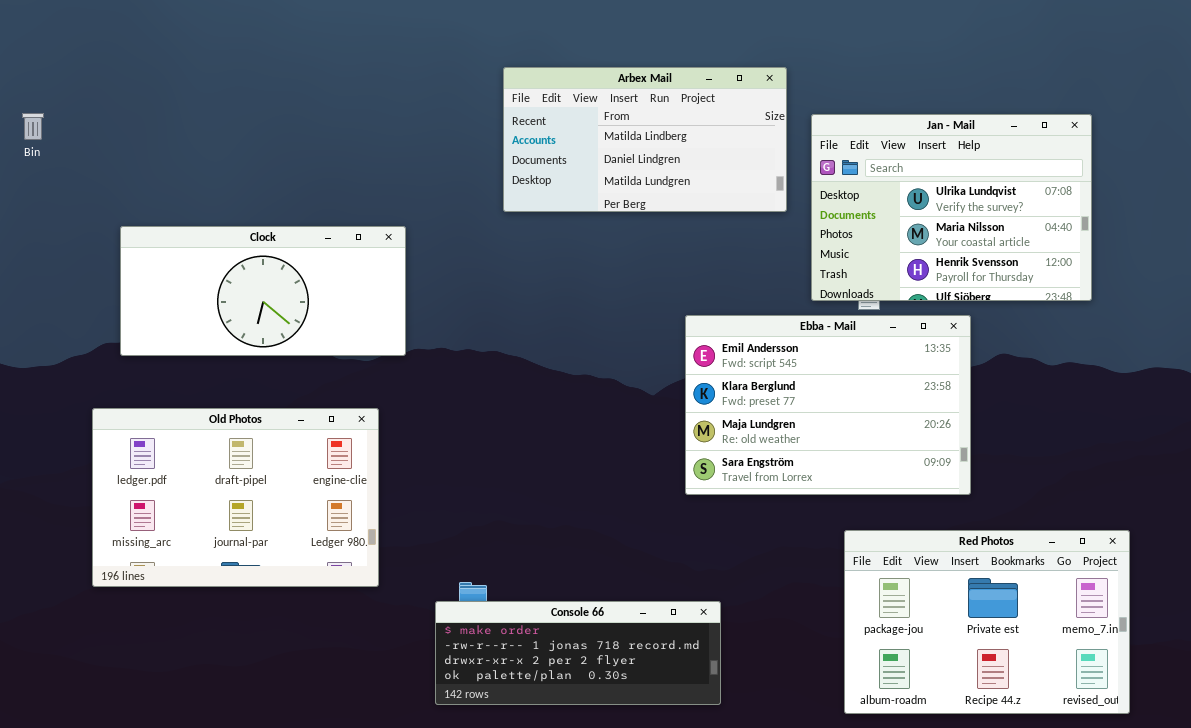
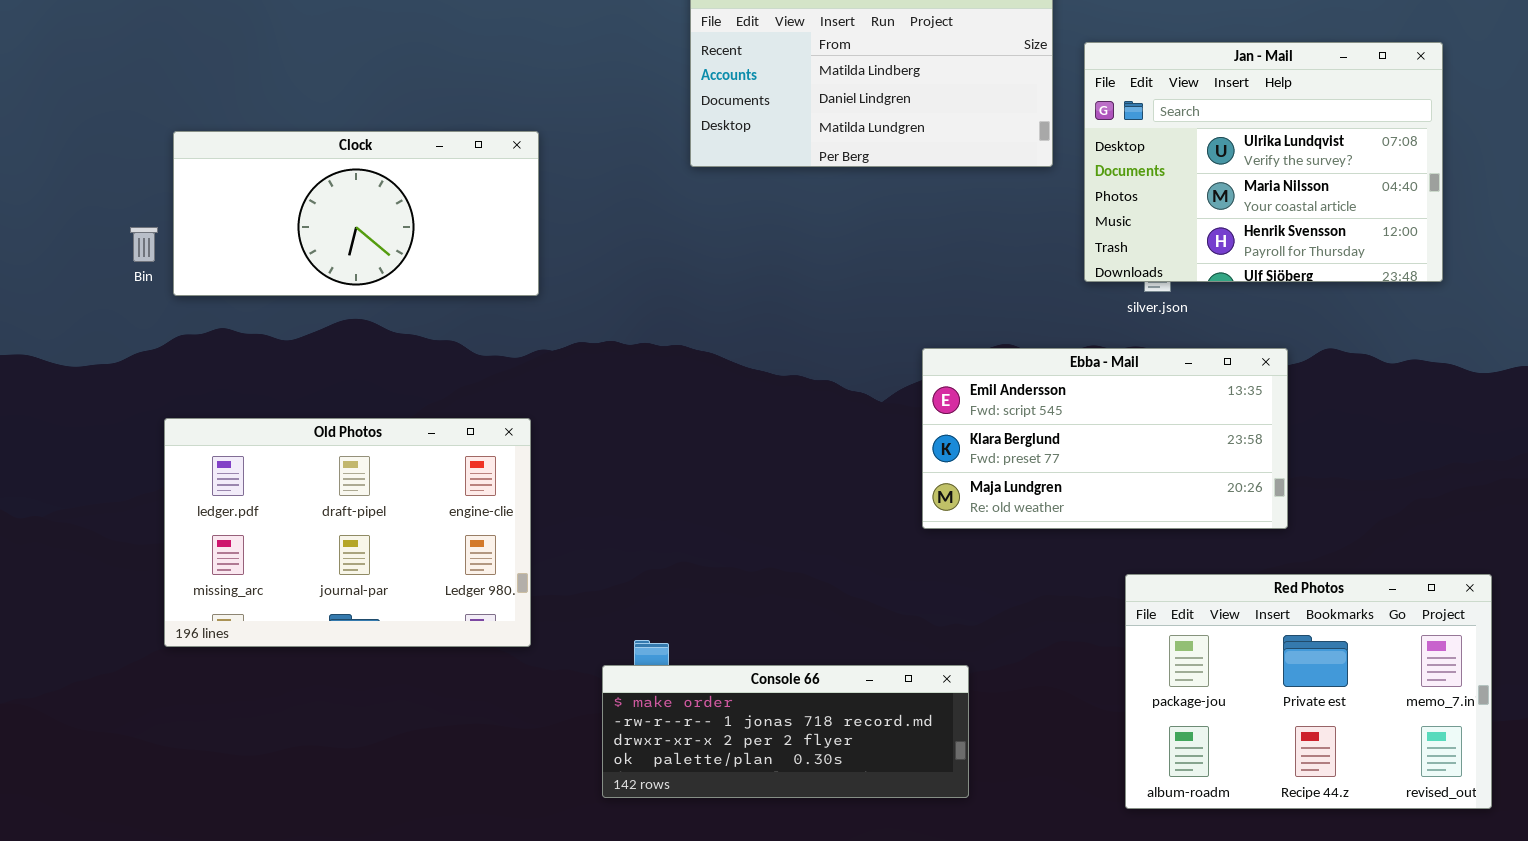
Bin: [22,113,44,140] -> [130,227,158,262], moved
Clock: [120,226,406,356] -> [173,131,539,296], moved
Ebba - Mail: [685,315,971,495] -> [922,348,1288,529], resized

